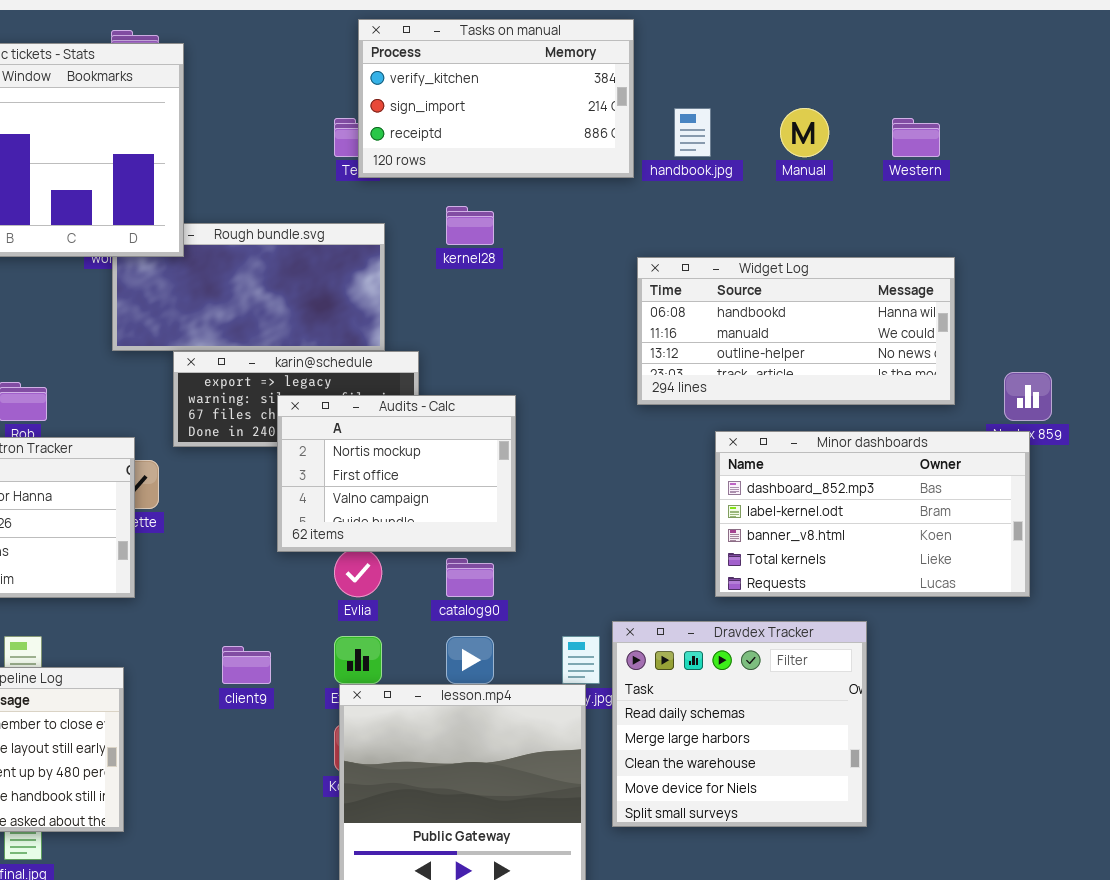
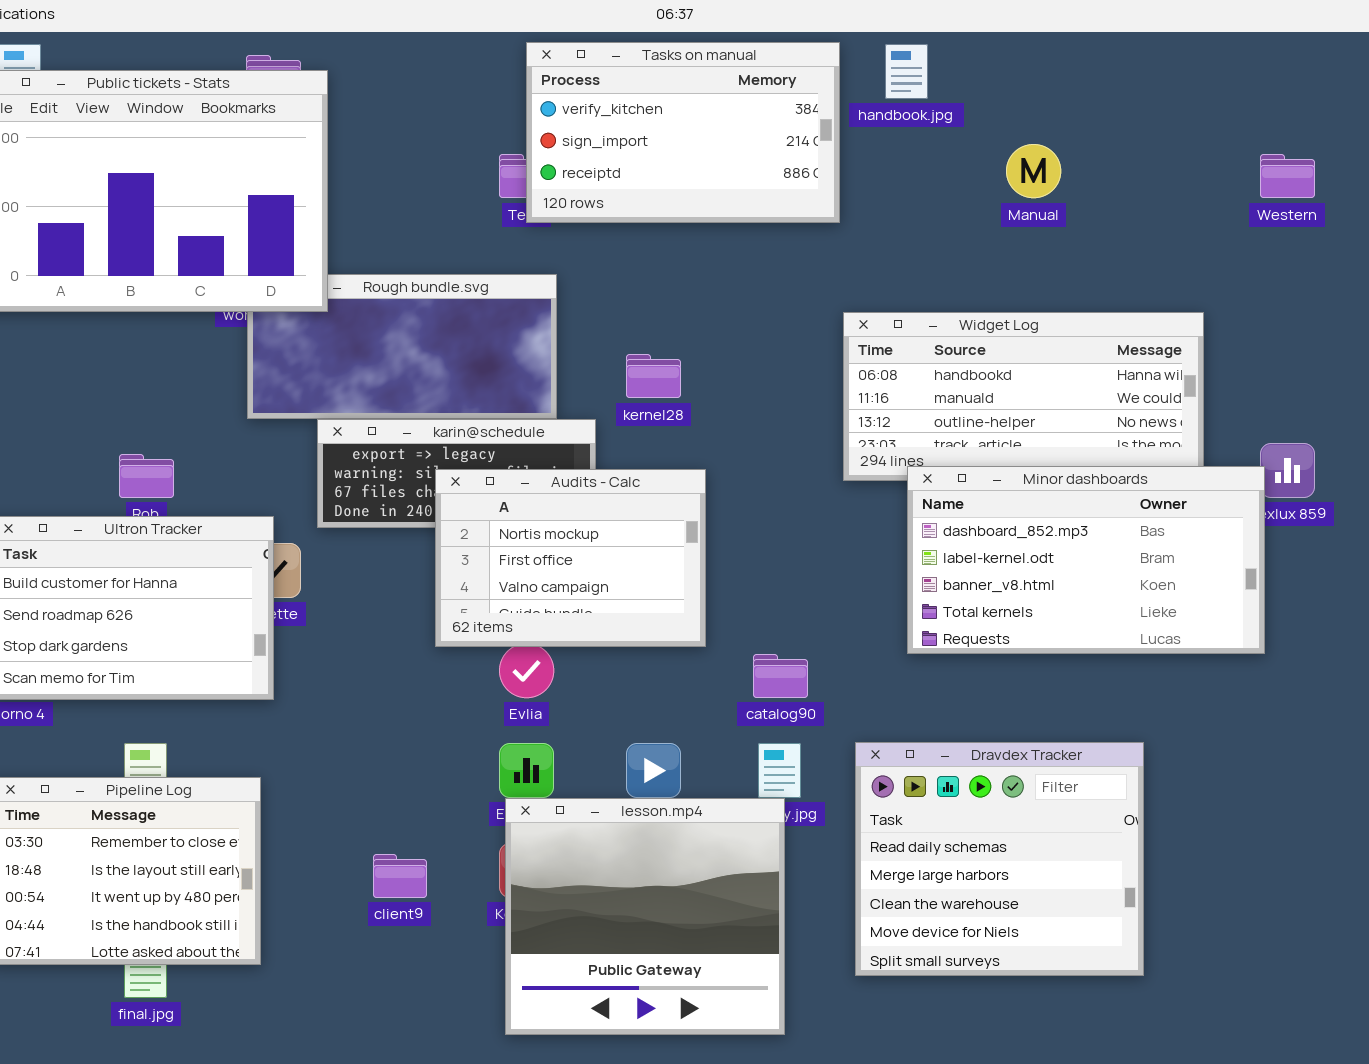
handbook.jpg: [674,108,711,157] -> [885,44,928,99], moved
Western: [892,118,940,157] -> [1260,154,1315,198], moved
kernel28: [446,206,494,245] -> [626,354,681,398], moved
Minor dashboards: [715,431,1030,597] -> [907,466,1265,654], moved
catalog90: [446,558,494,597] -> [753,654,808,698], moved
Dravdex Tracker: [612,621,867,827] -> [855,742,1144,976], moved
client9: [222,646,271,684] -> [373,854,427,898], moved

